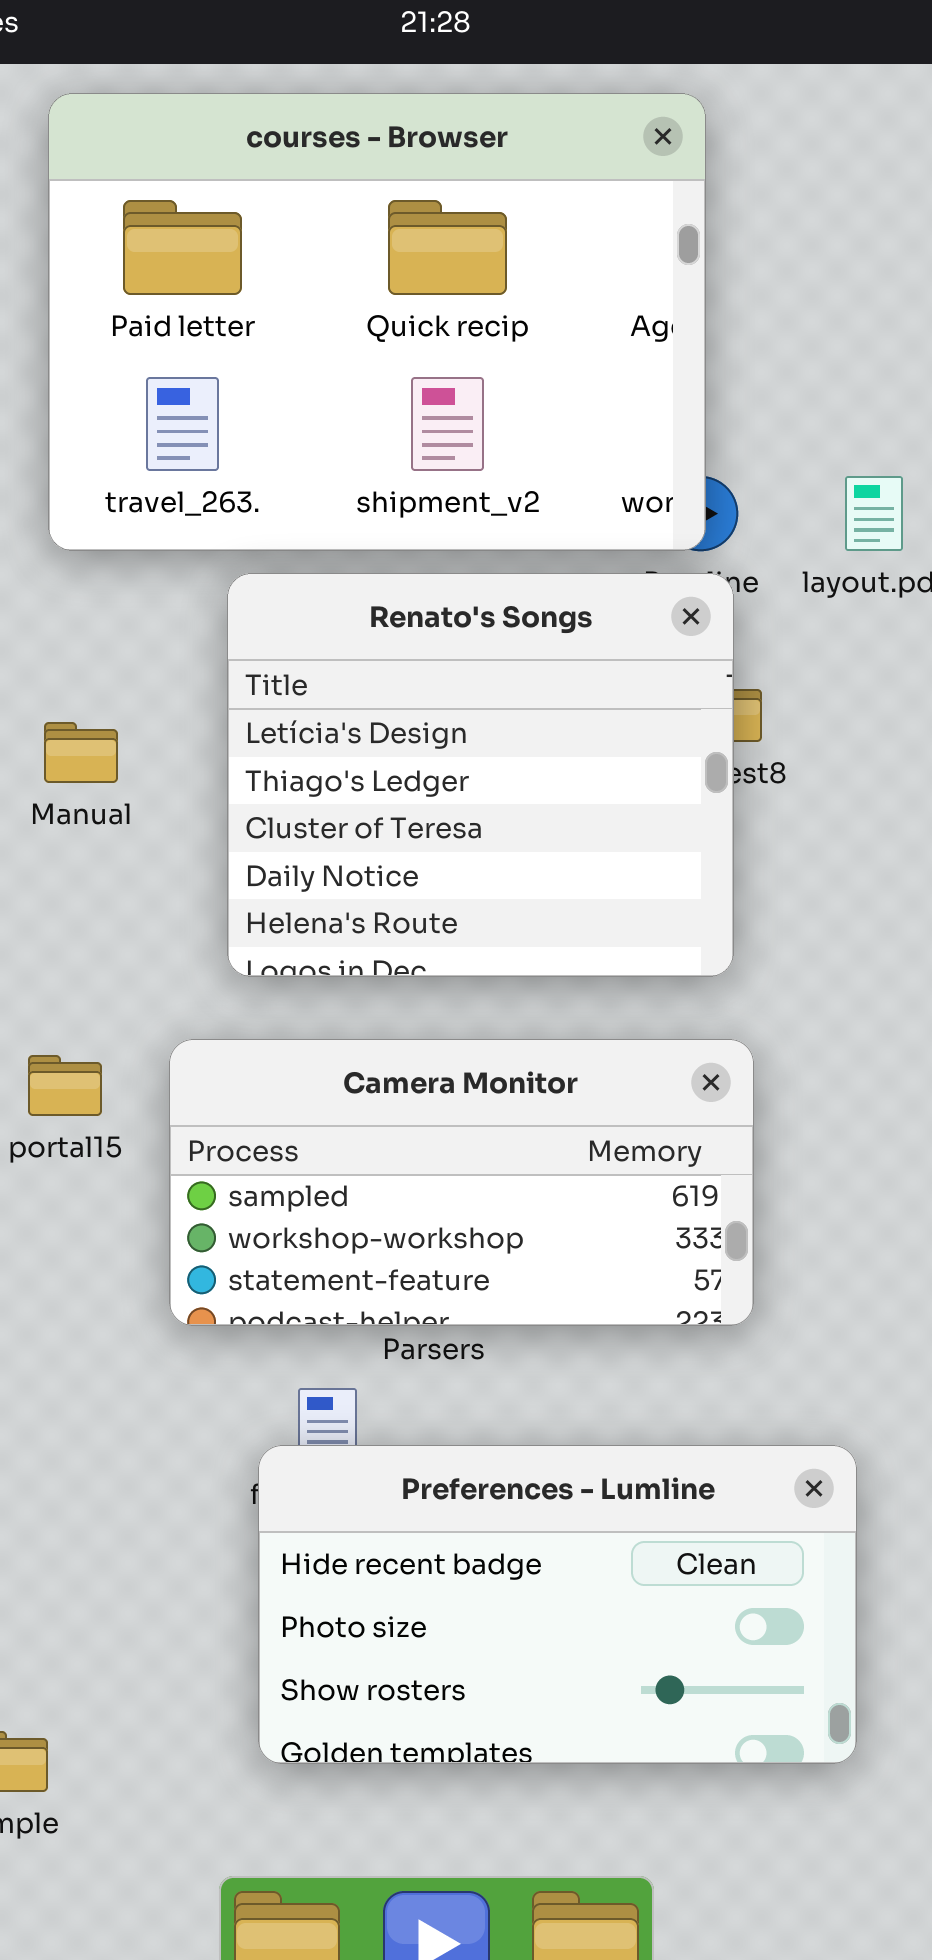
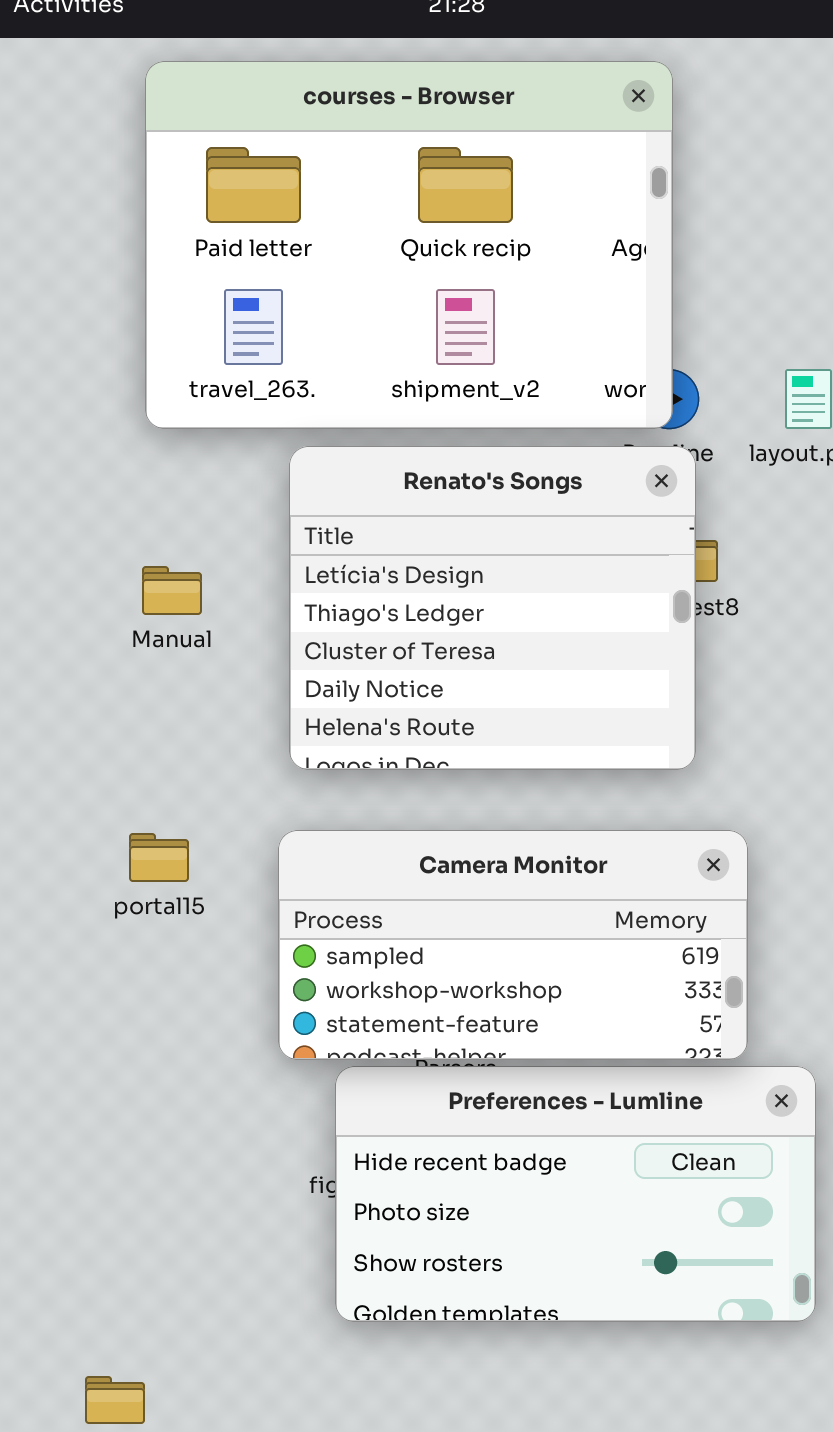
Camera Monitor: [169,1039,754,1326] -> [278,830,748,1060], moved
Preferences - Lumline: [258,1445,857,1764] -> [335,1066,816,1322], moved

